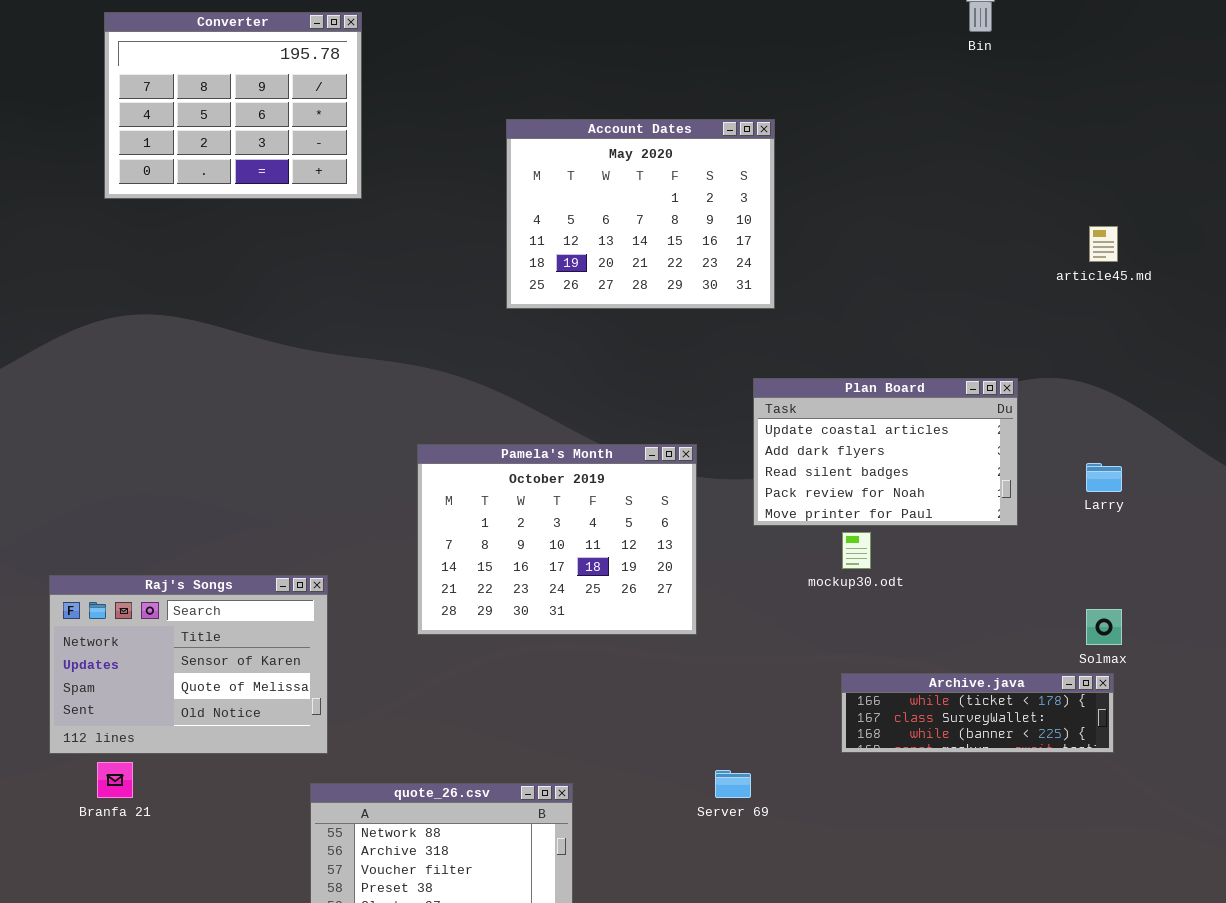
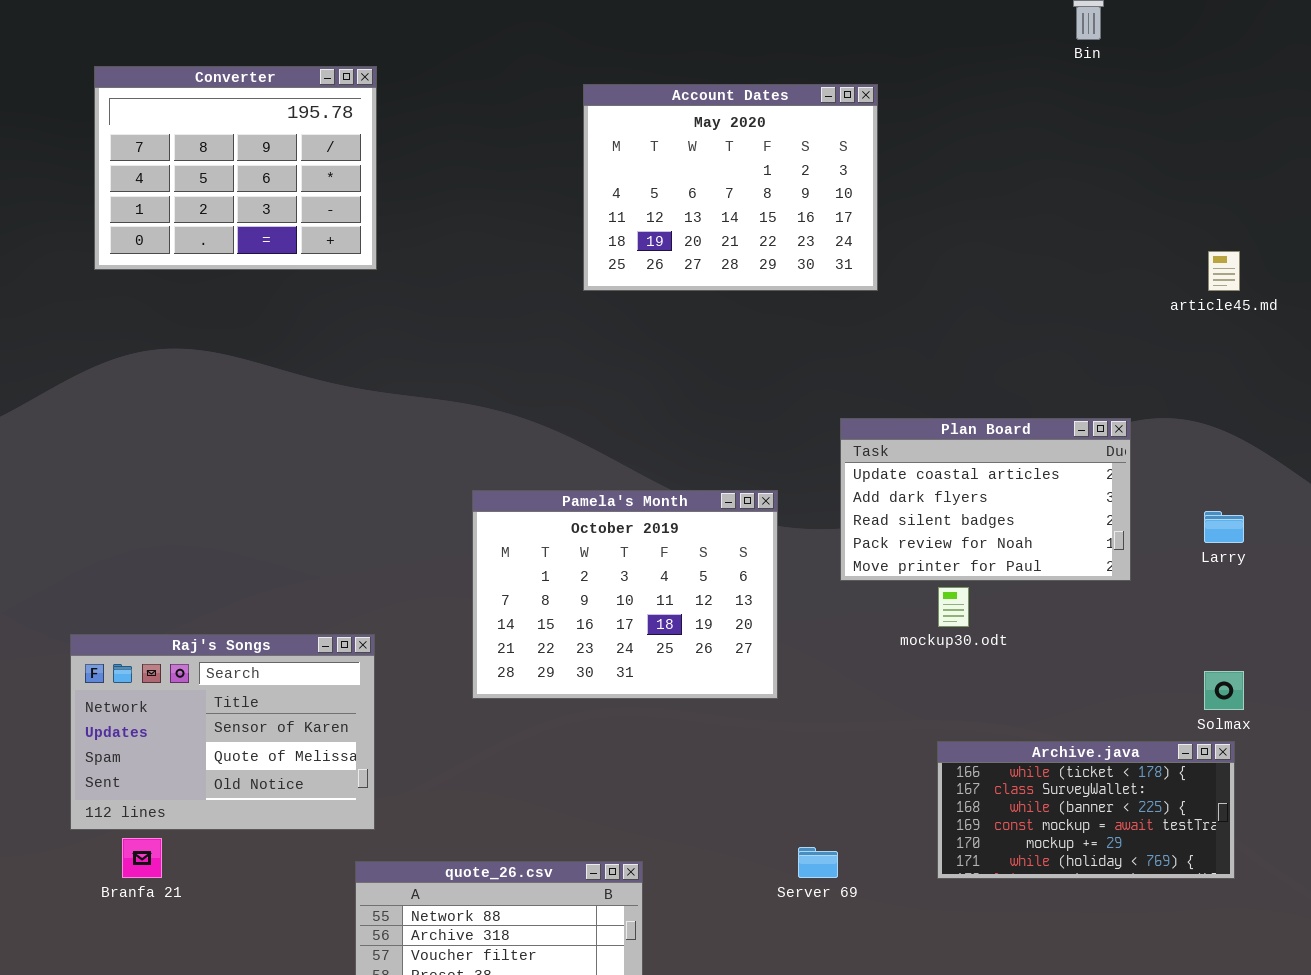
Converter: [104,12,362,199] -> [94,66,377,270], moved
Account Dates: [506,119,775,309] -> [583,84,878,291], moved
Archive.java: [841,673,1114,753] -> [937,741,1235,879], resized

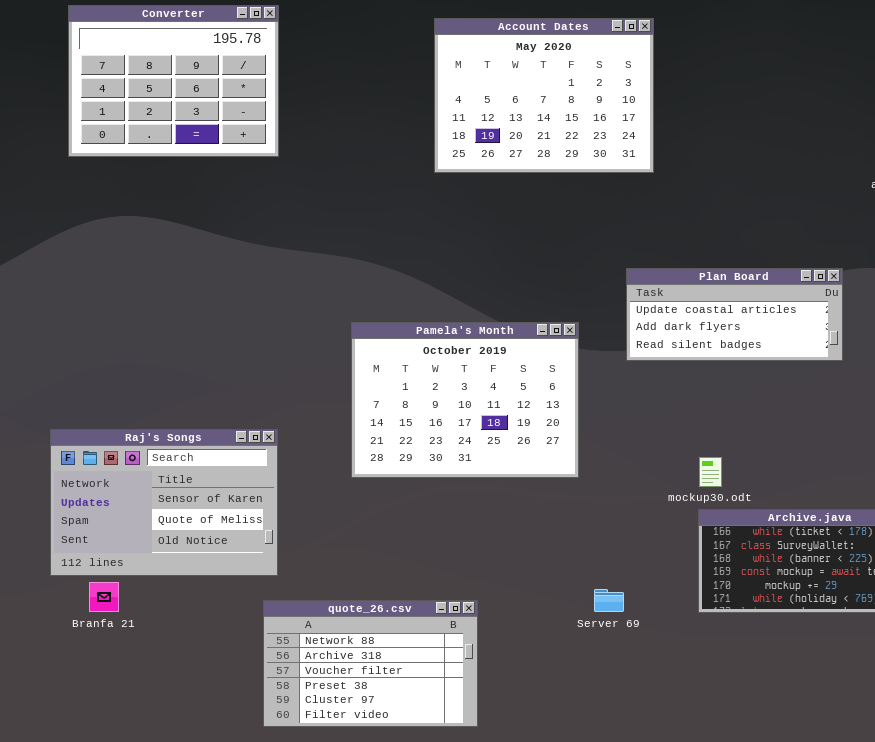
Plan Board: [840,418,1131,581] -> [626,268,843,361], resized
mockup30.odt: [938,587,969,627] -> [699,457,722,487], moved

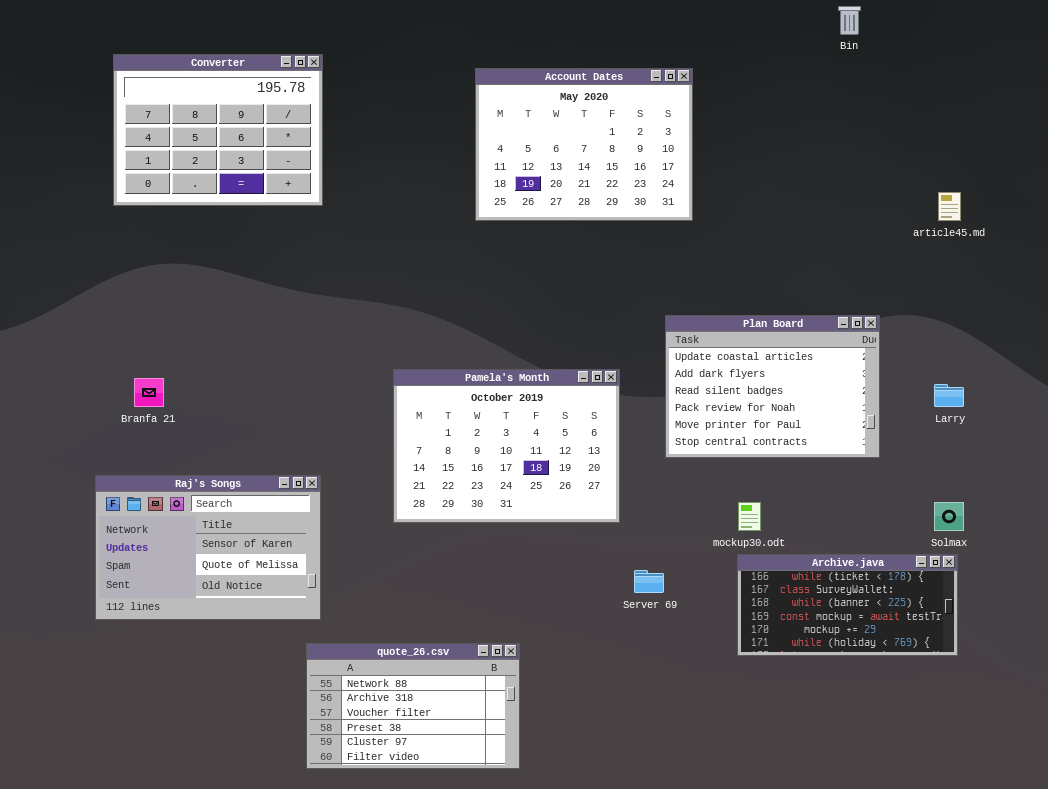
Plan Board: [626,268,843,361] -> [665,315,880,458], resized
Branfa 21: [89,582,119,612] -> [134,378,164,407], moved
Server 69: [594,589,624,612] -> [634,570,664,593], moved

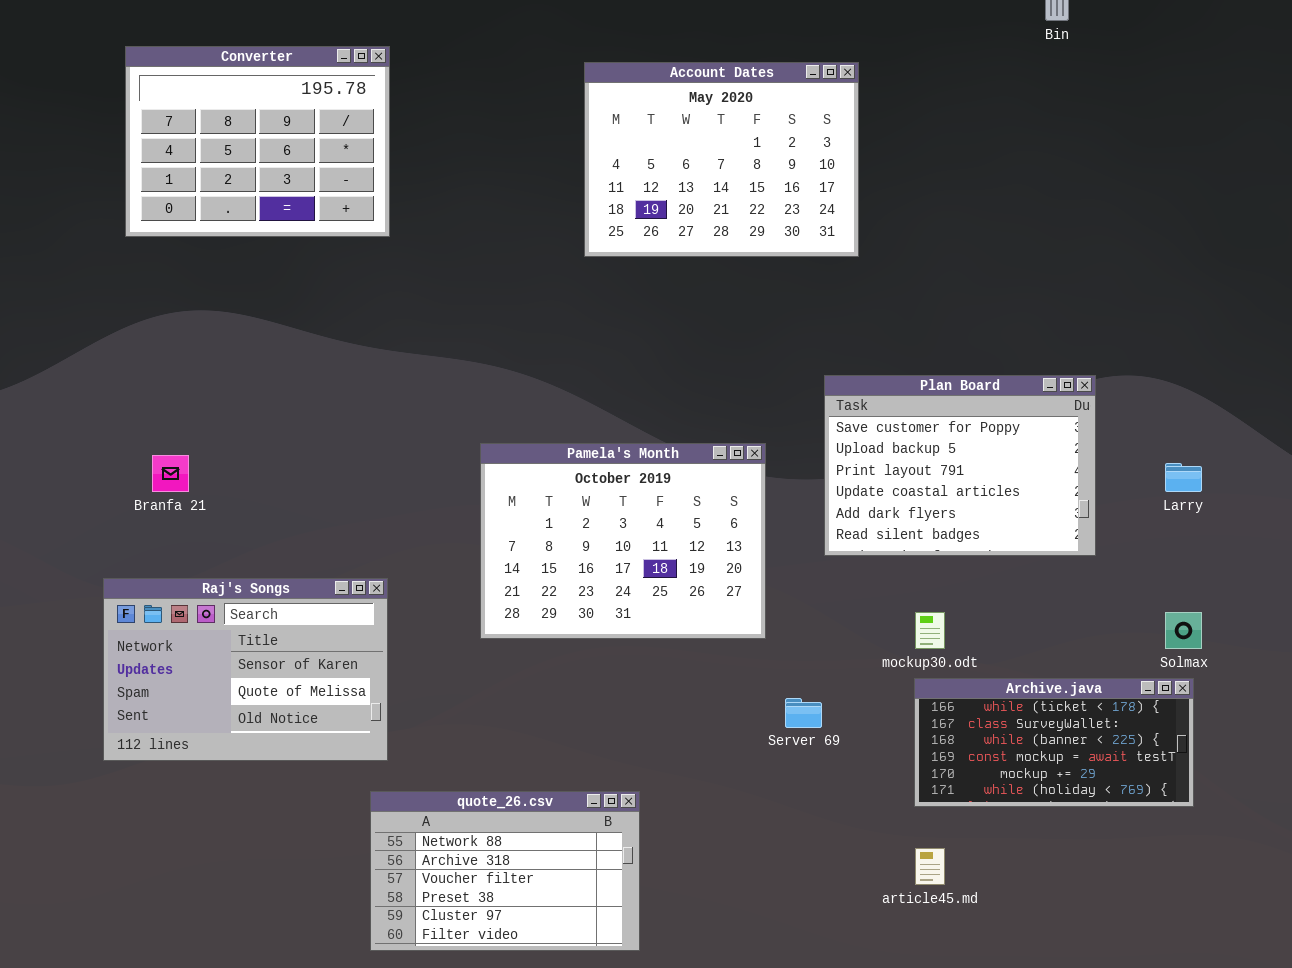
article45.md: [938,192,961,221] -> [915,848,945,885], moved
Plan Board: [665,315,880,458] -> [824,375,1096,556], scrolled up 3 rows

